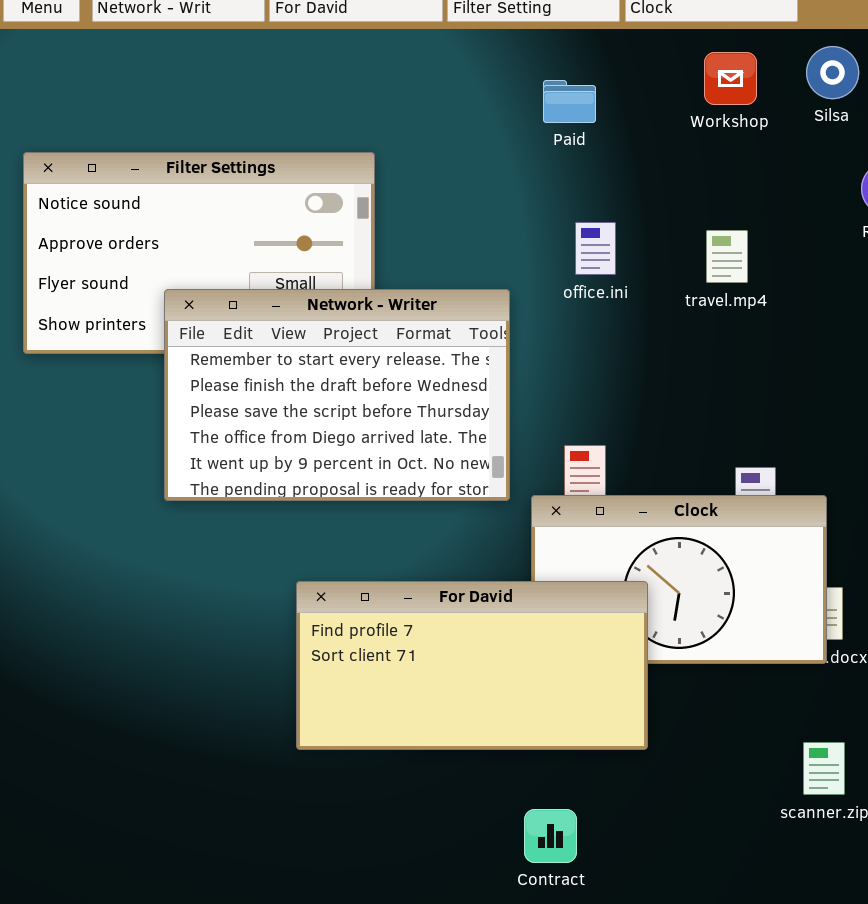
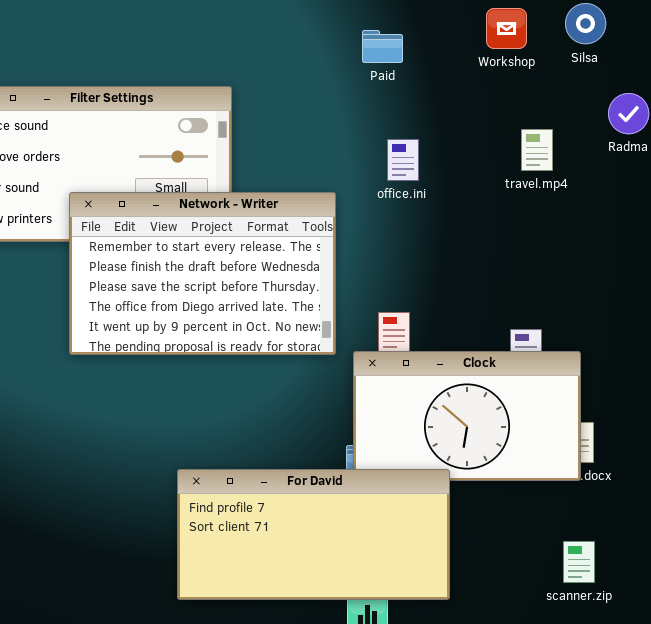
travel.mp4: [706,230,748,283] -> [521,129,553,171], moved
For David: [296,581,648,750] -> [177,469,450,600], moved

